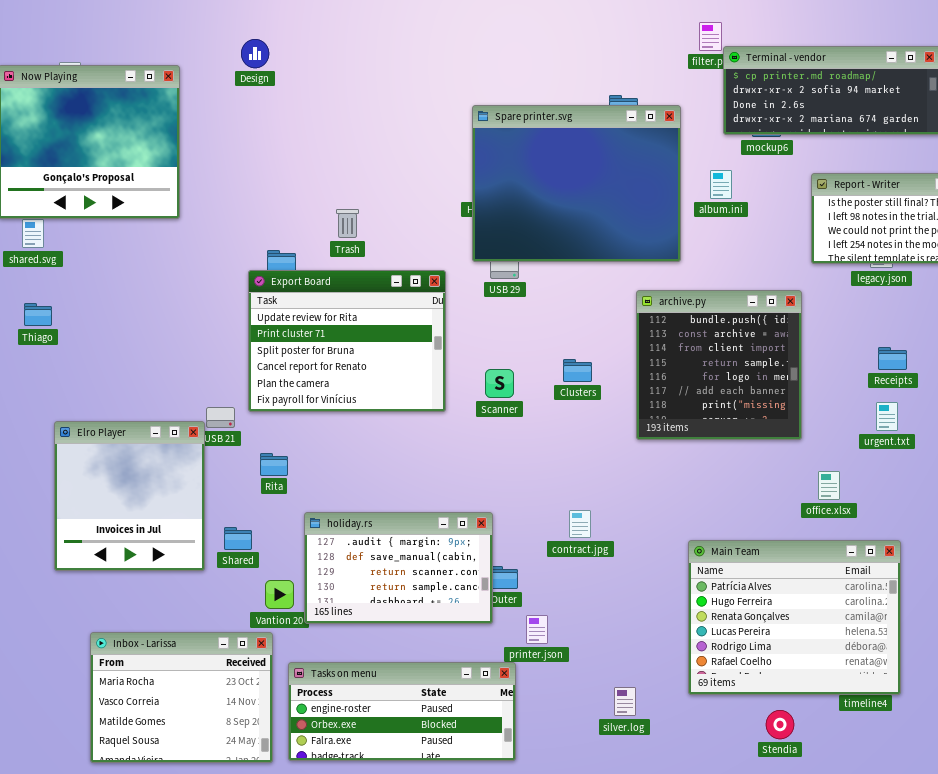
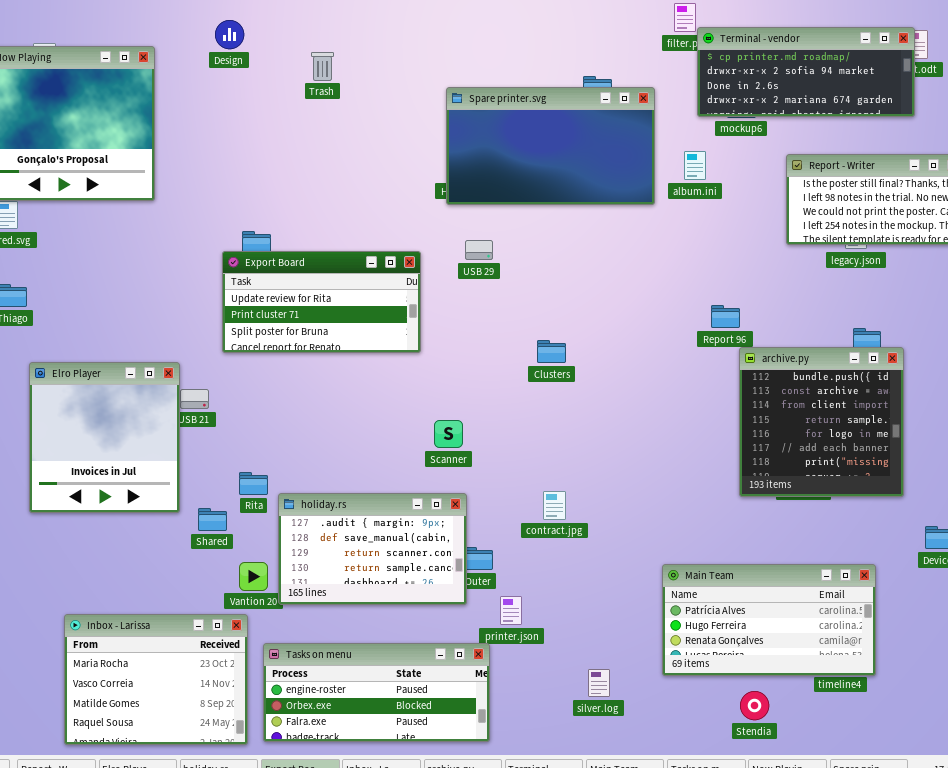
Spare printer.svg: [472,105,681,262] -> [446,87,655,205], resized
Trash: [336,209,359,238] -> [311,52,334,81], moved
Export Board: [248,270,446,412] -> [222,251,421,353], resized
archive.py: [636,290,802,440] -> [739,347,904,497], moved
Scanner: [485,369,514,398] -> [434,420,463,448], moved
Elro Player: [54,421,205,571] -> [29,362,180,513], moved
Rita: [260,453,288,476] -> [239,472,268,495], moved
Main Team: [688,540,901,695] -> [662,564,876,676], resized

